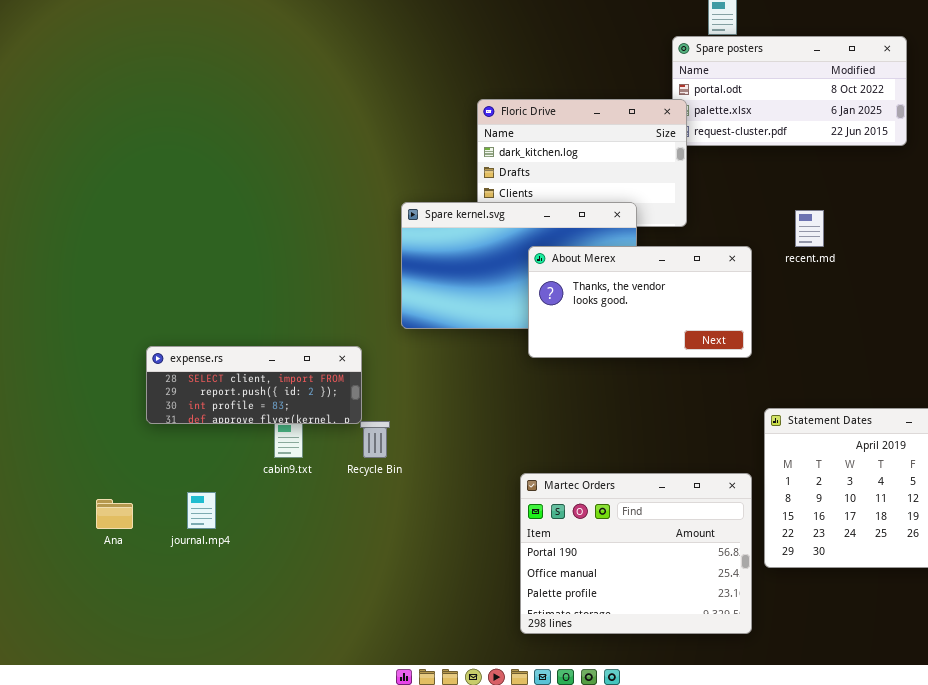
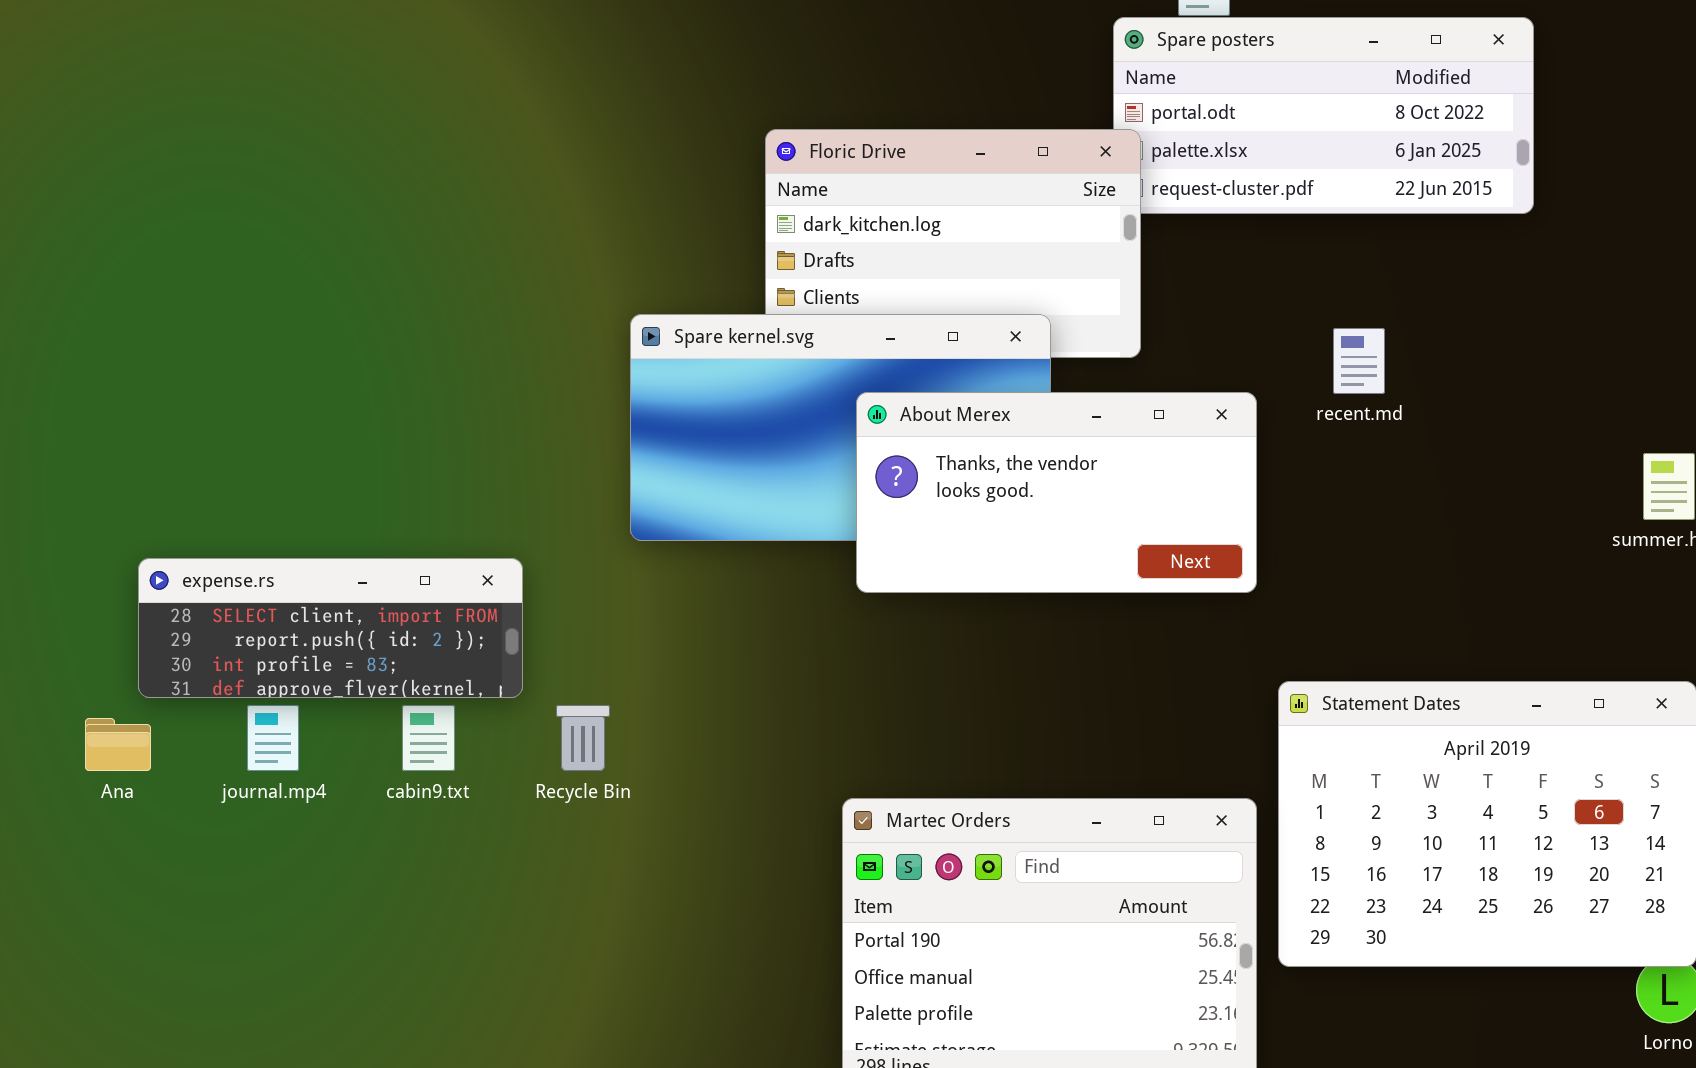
expense.rs: [146,346,362,424] -> [138,558,523,698], moved
journal.mp4: [187,492,216,529] -> [247,705,299,771], moved
Ana: [96,499,133,529] -> [85,718,151,771], moved

